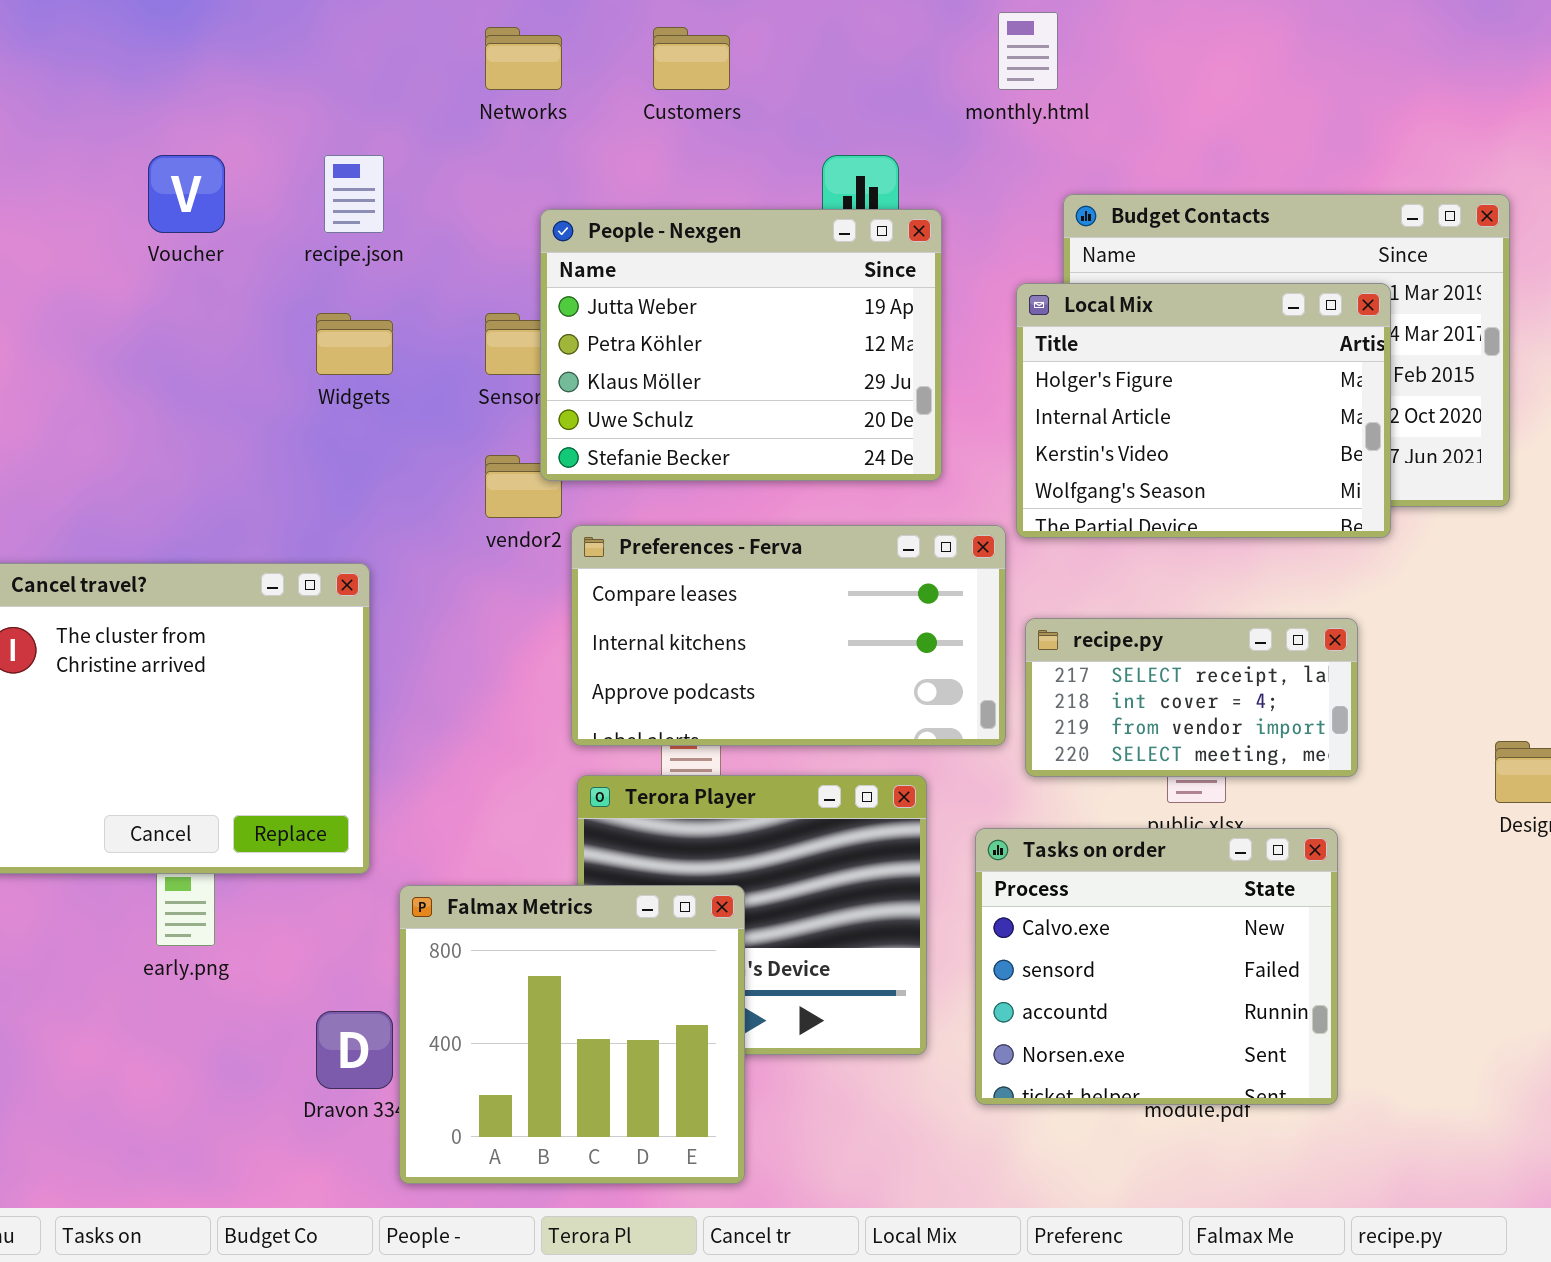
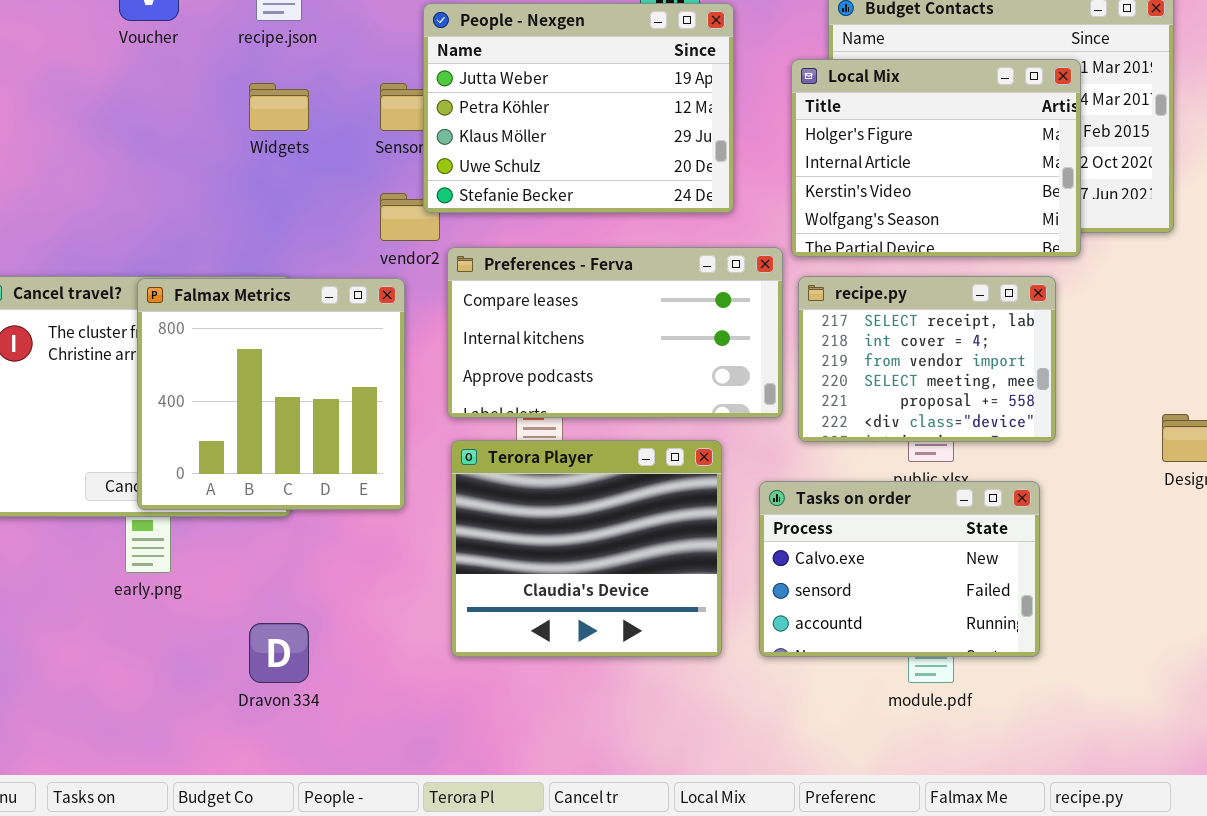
recipe.py: [1025,618,1358,777] -> [798,276,1056,442], resized
Tasks on order: [975,828,1338,1105] -> [759,481,1040,657], resized
Falmax Metrics: [399,885,745,1184] -> [137,278,405,510], moved

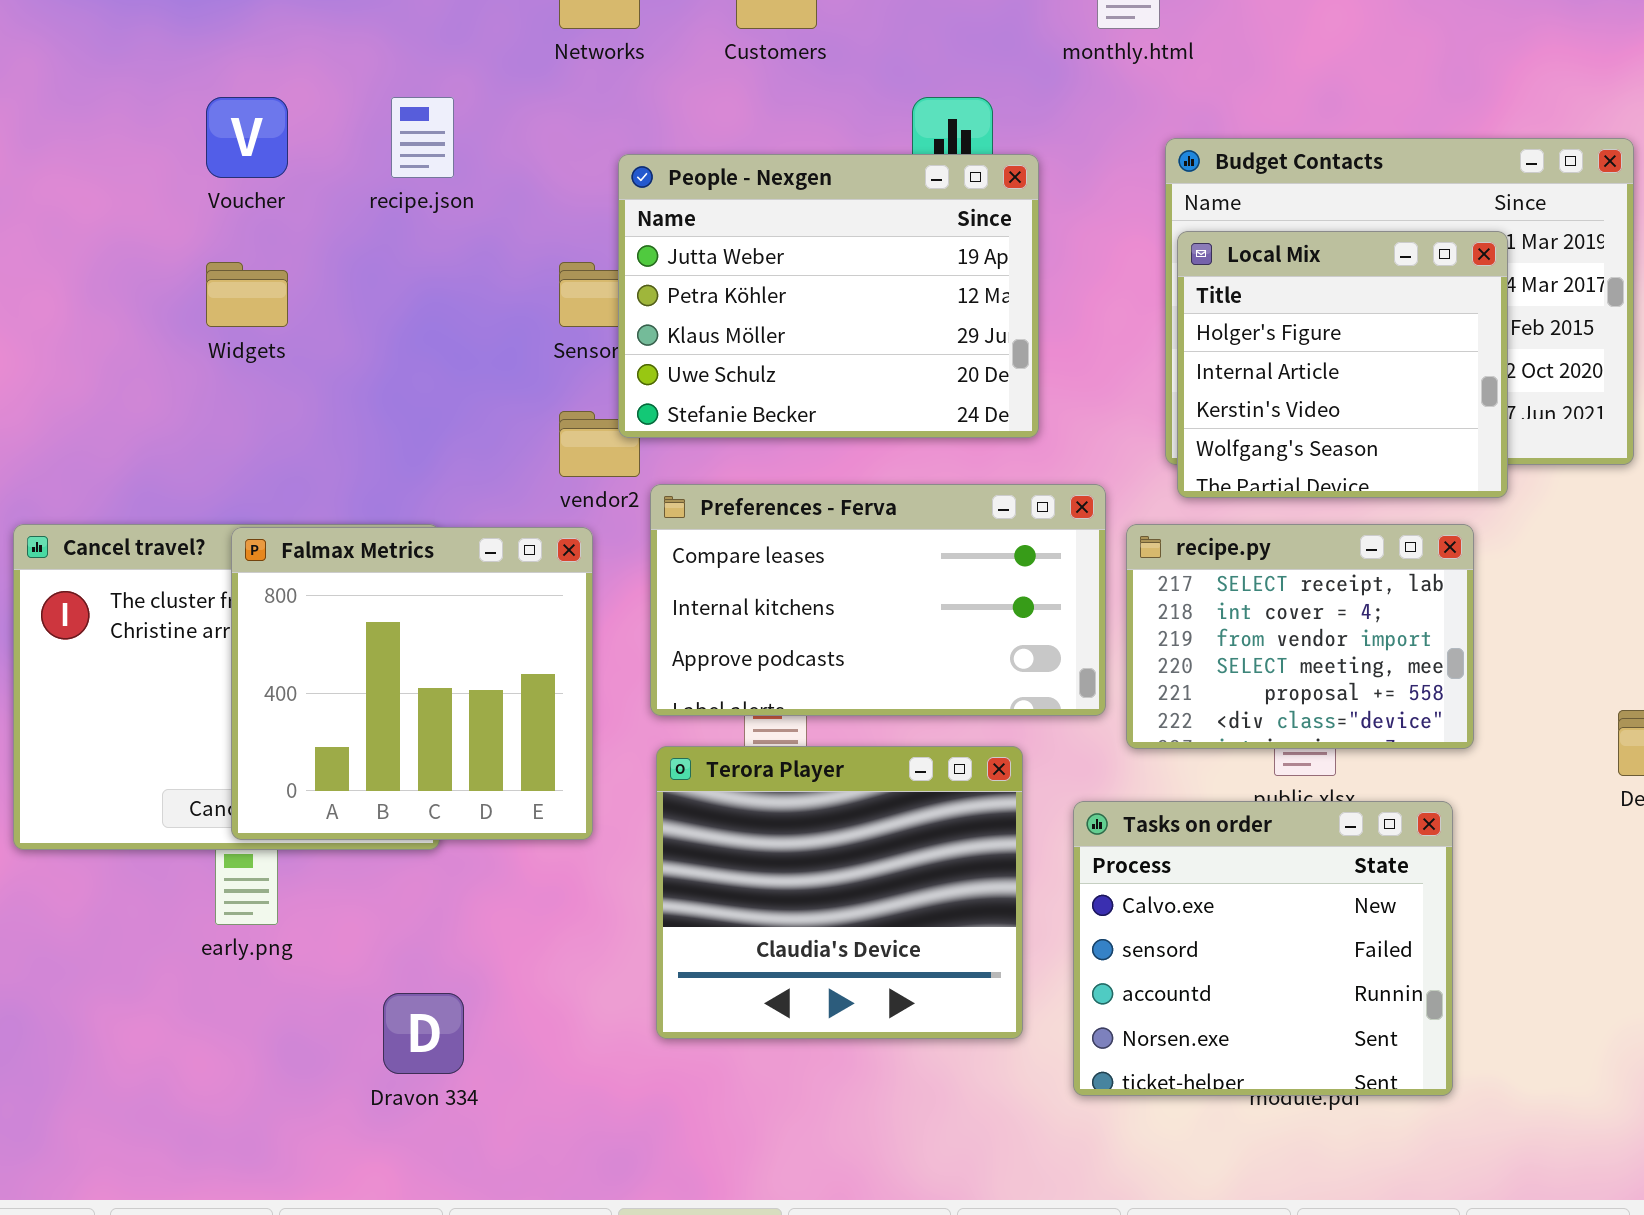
Local Mix: [791,59,1081,257] -> [1177,231,1508,498], resized
Widgets: [249,83,309,131] -> [206,262,288,327], moved
Tasks on order: [759,481,1040,657] -> [1073,801,1453,1096], resized

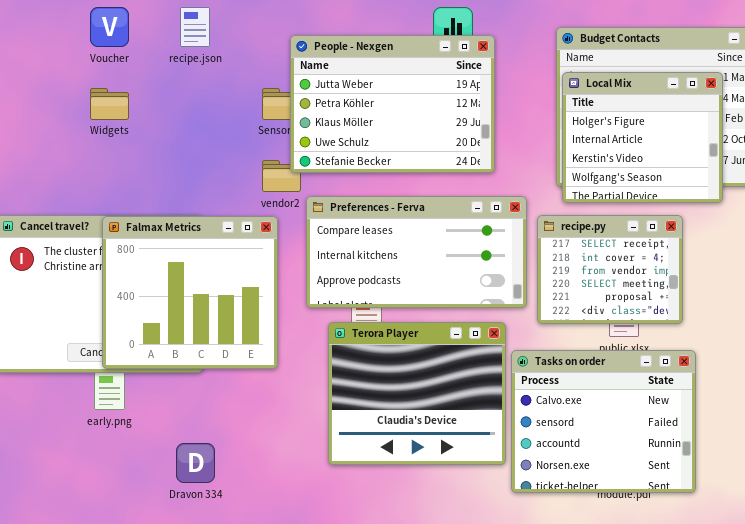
recipe.py: [1126,524,1474,749] -> [537,215,683,324], resized
Terora Player: [656,746,1023,1039] -> [328,322,506,465], moved

